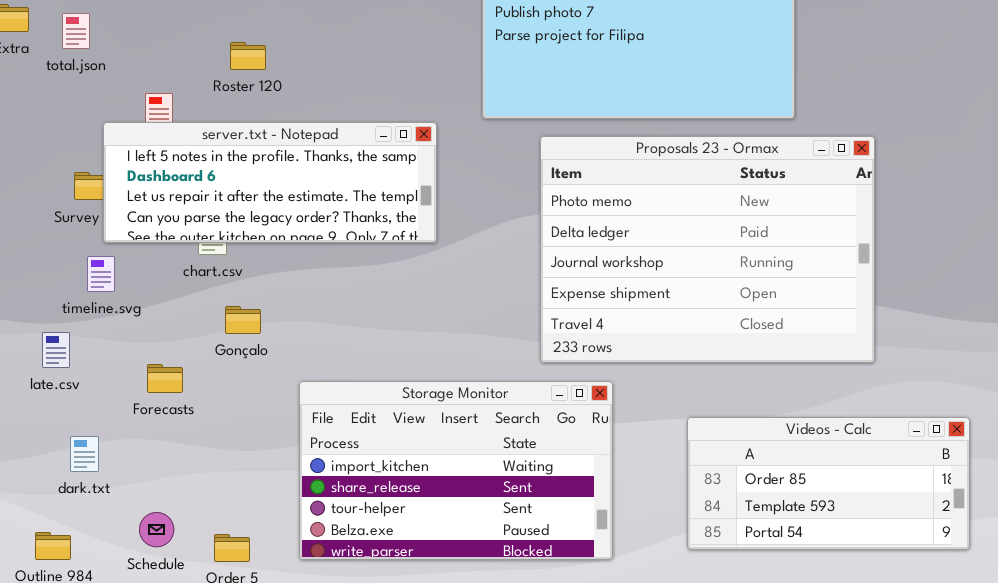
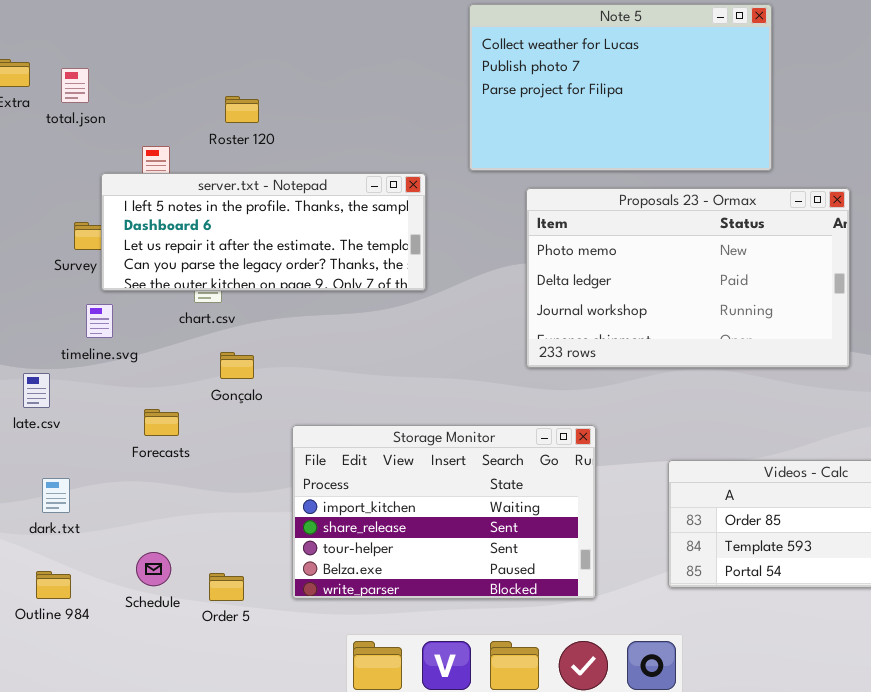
Proposals 23 - Ormax: [540,136,875,363] -> [526,188,850,368], resized
late.csv: [42,332,70,368] -> [23,373,50,408], moved
dark.txt: [70,436,99,472] -> [42,478,70,513], moved

